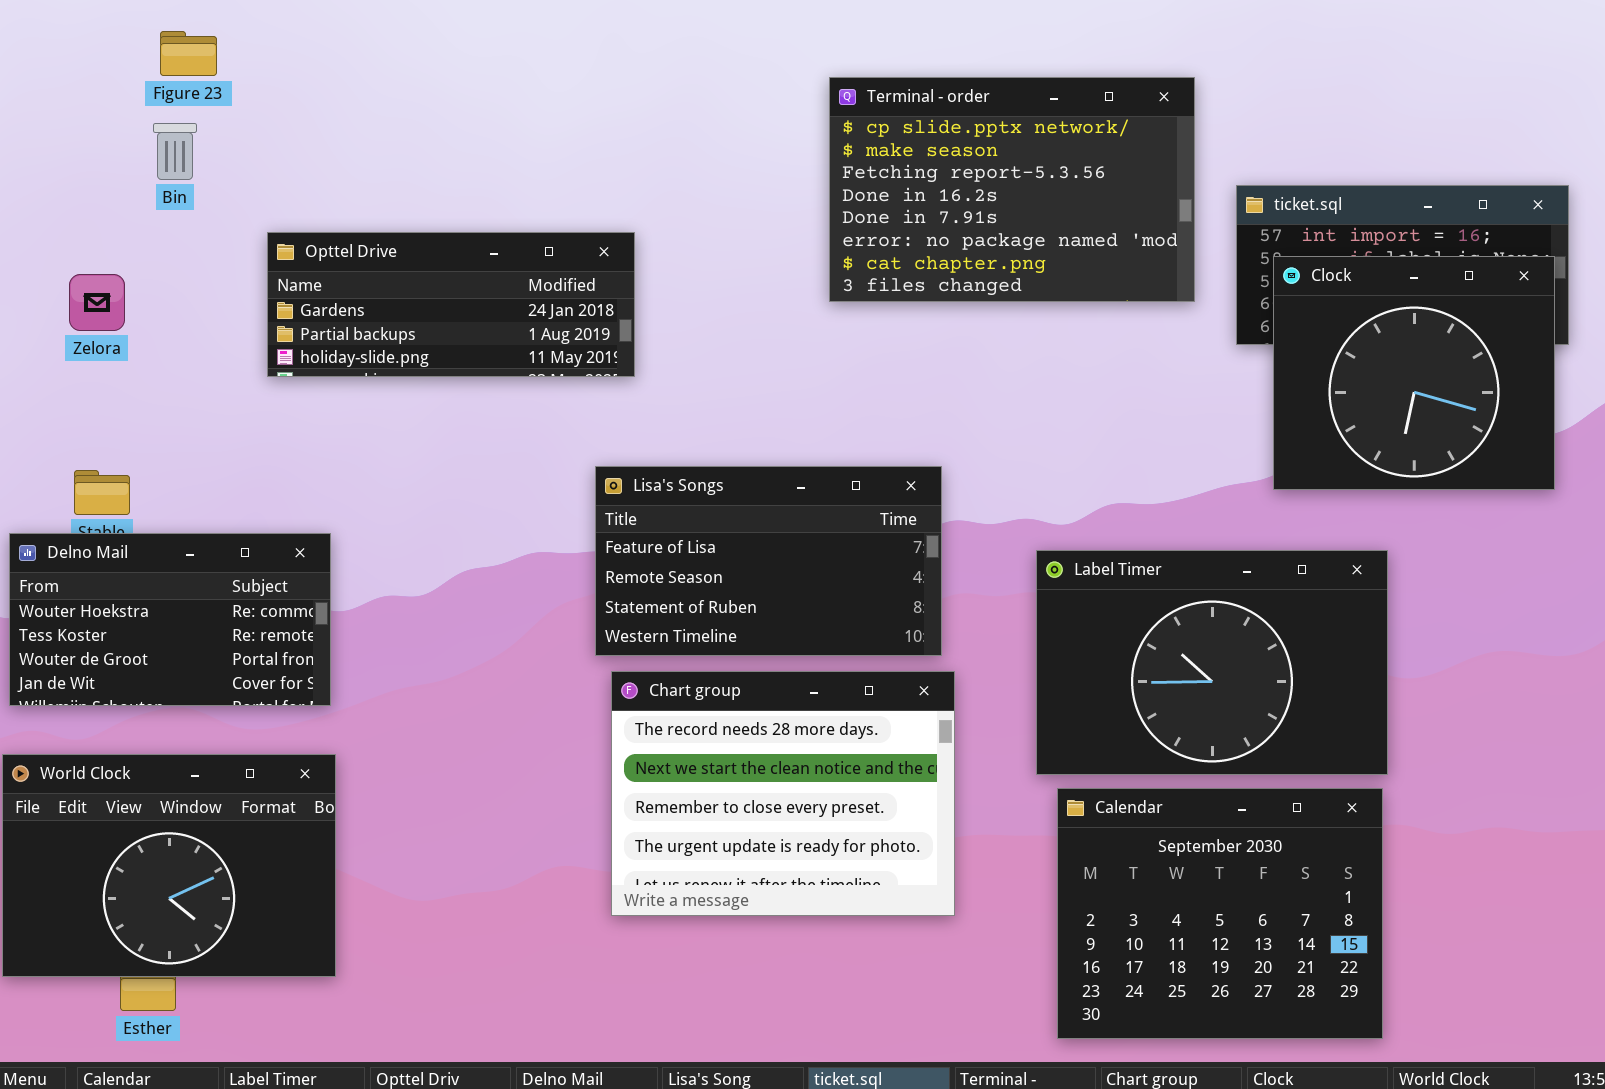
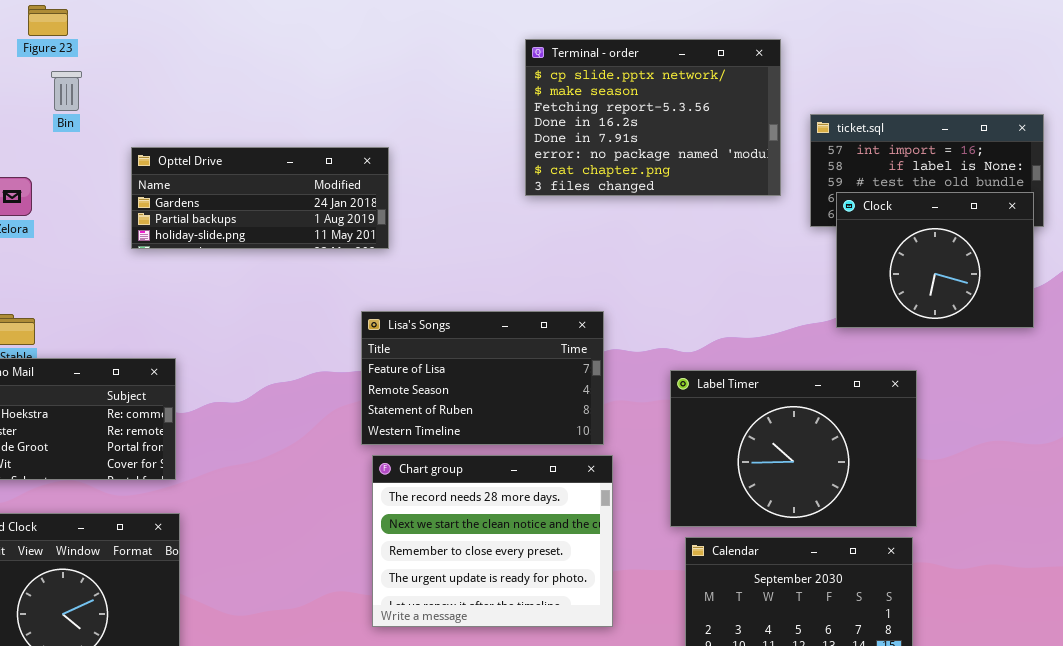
Figure 23: [160,31,217,76] -> [28,5,68,36], moved
Clock: [1273,256,1555,490] -> [836,192,1034,328], resized

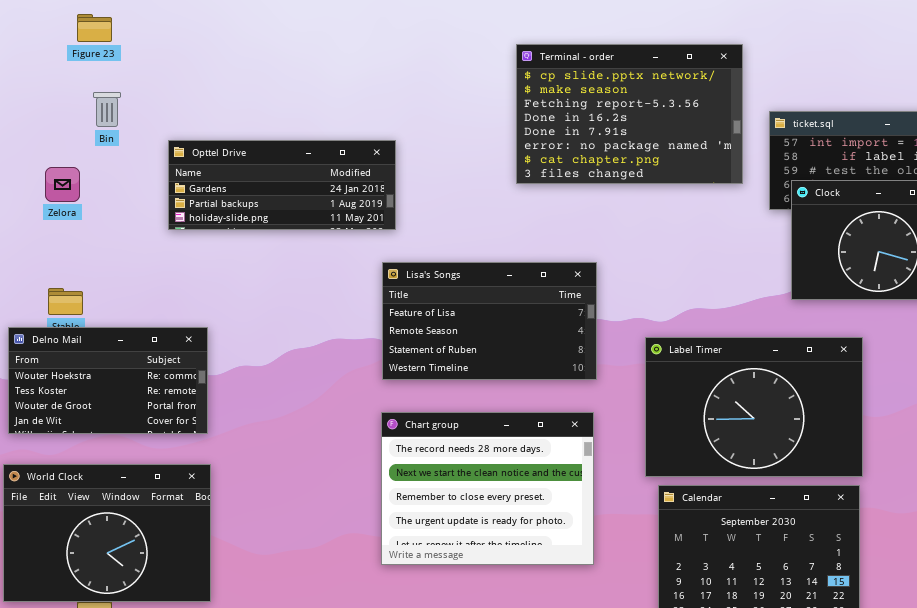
Bin: [51,71,82,111] -> [93,92,121,127], moved
Lisa's Songs: [361,311,604,445] -> [382,262,597,380], moved

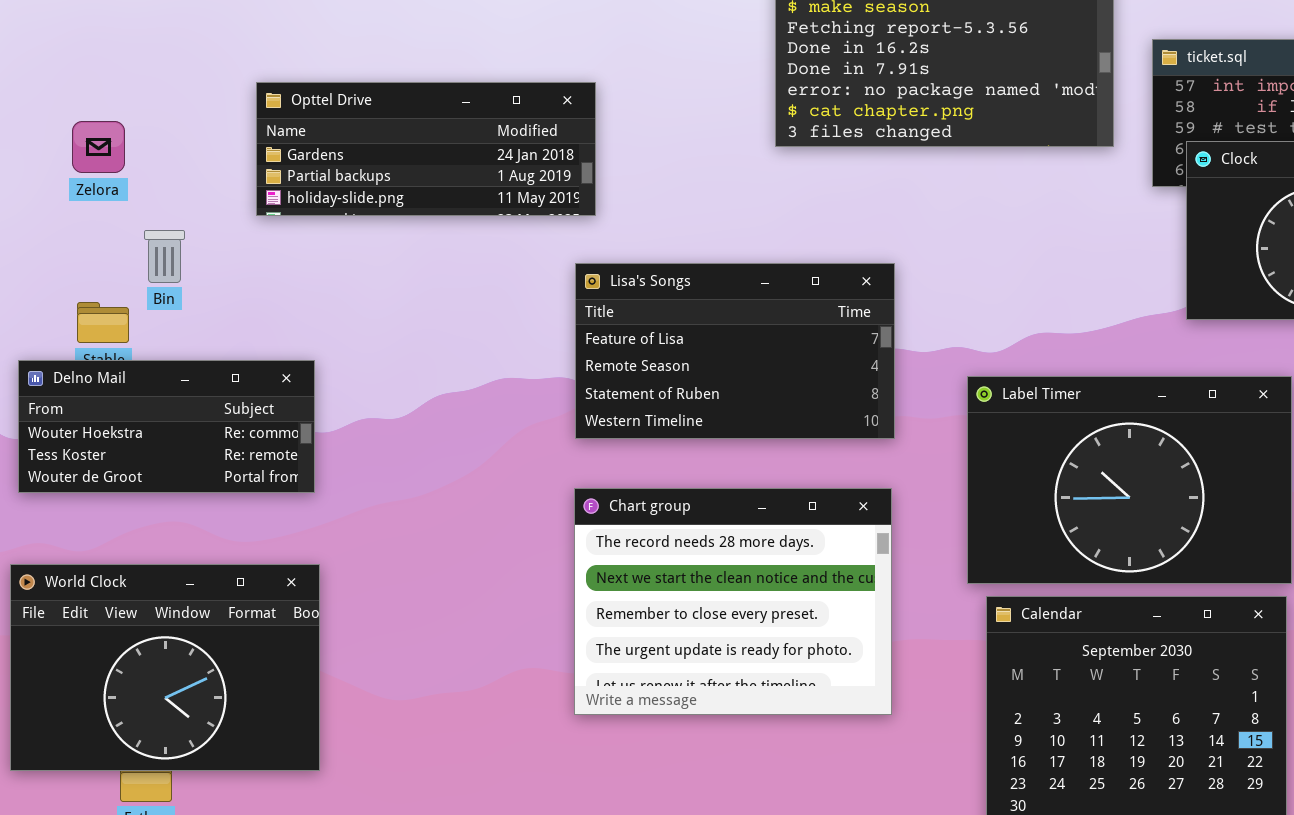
Bin: [93,92,121,127] -> [144,230,185,283], moved
Delno Mail: [8,327,208,434] -> [18,360,315,493], resized

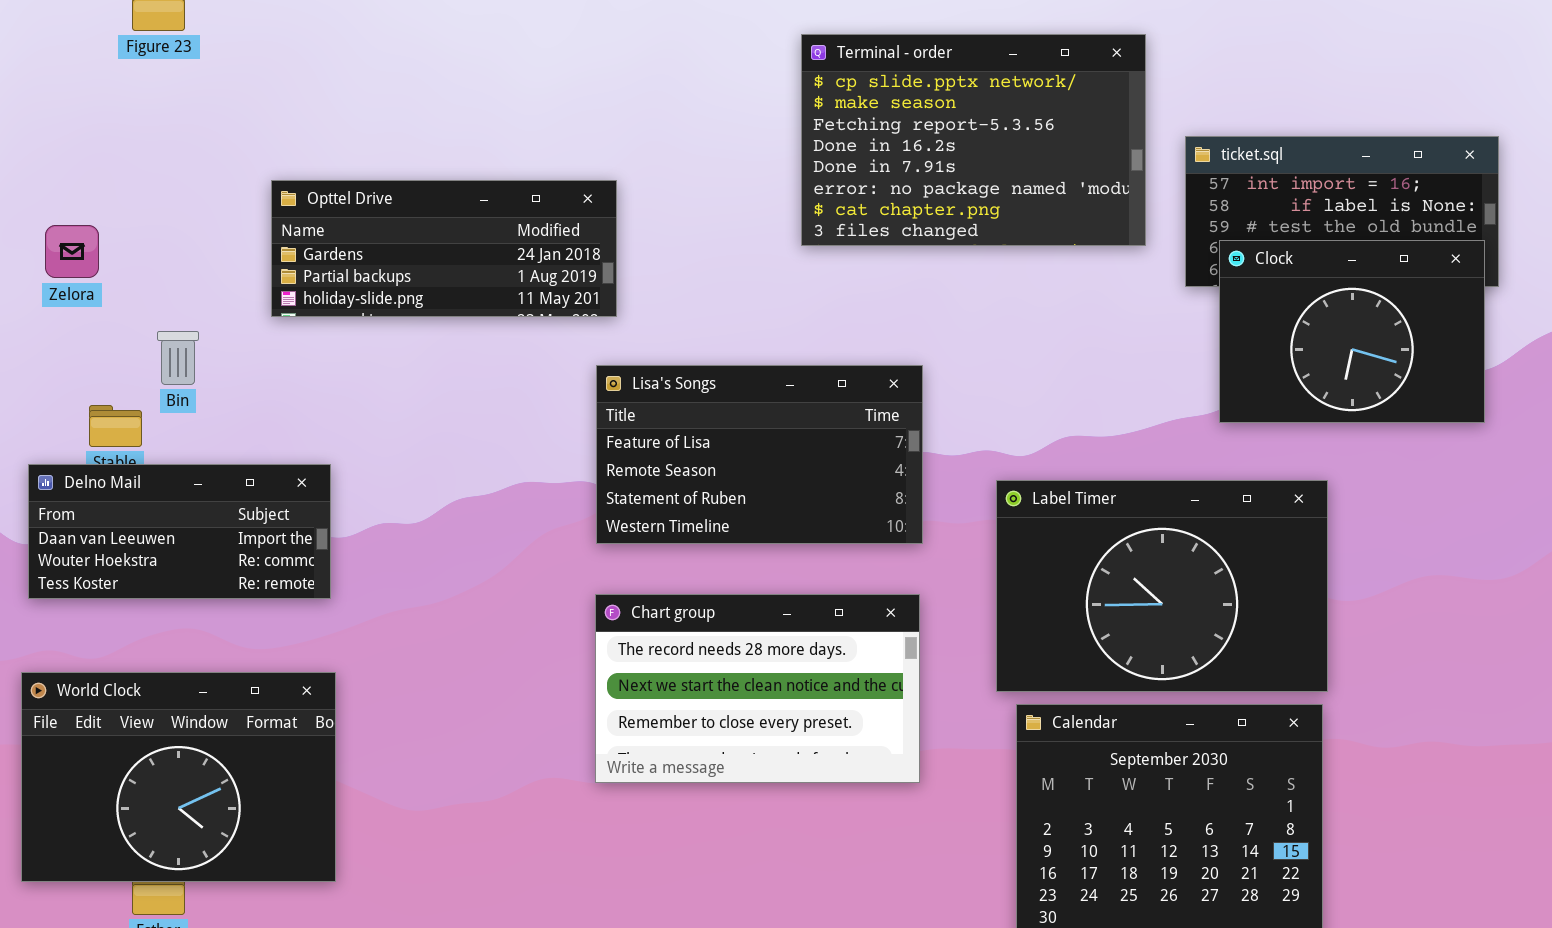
Zelora: [72,121,125,173] -> [45,225,99,278], moved
Delno Mail: [18,360,315,493] -> [28,464,331,599], scrolled up 1 row
Chart group: [574,488,892,715] -> [595,594,920,783], resized

